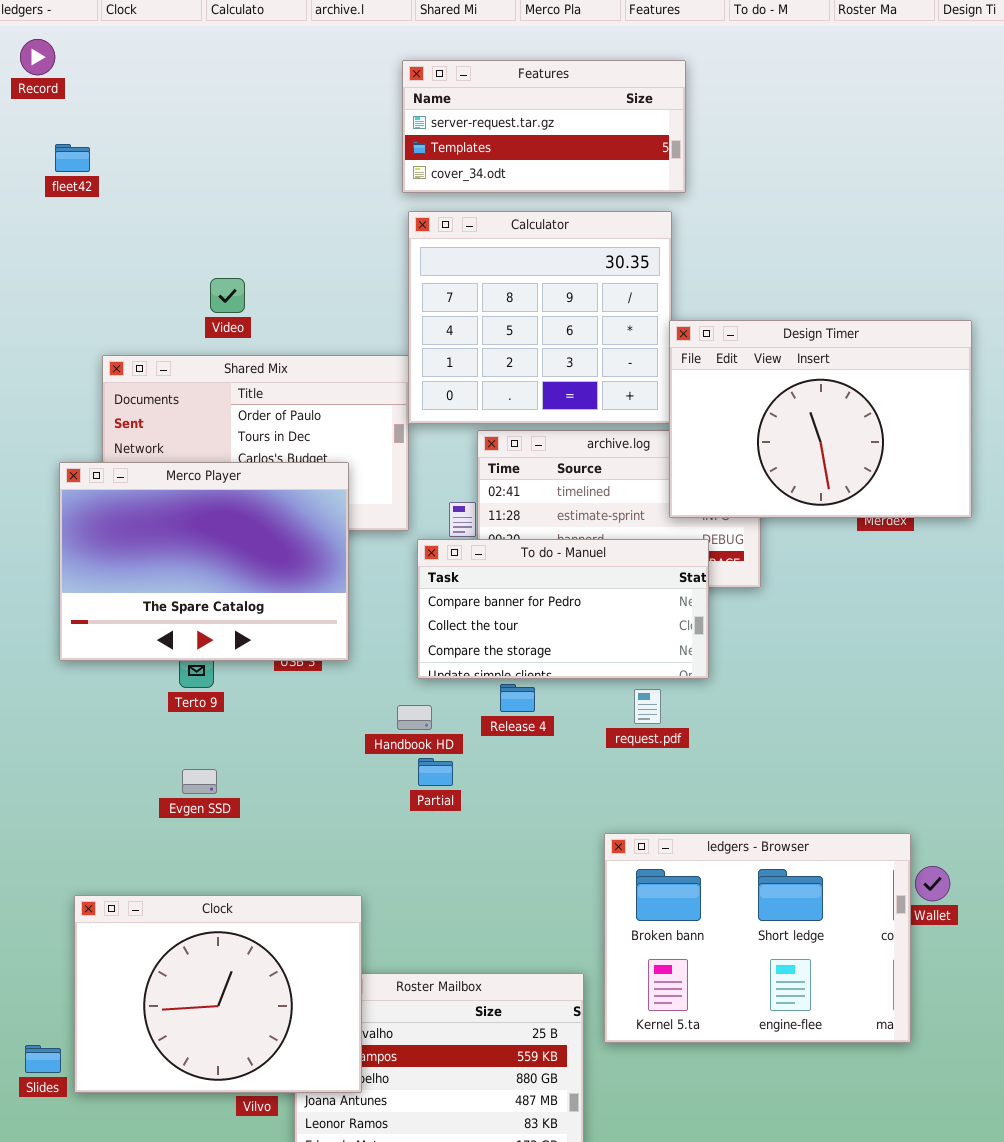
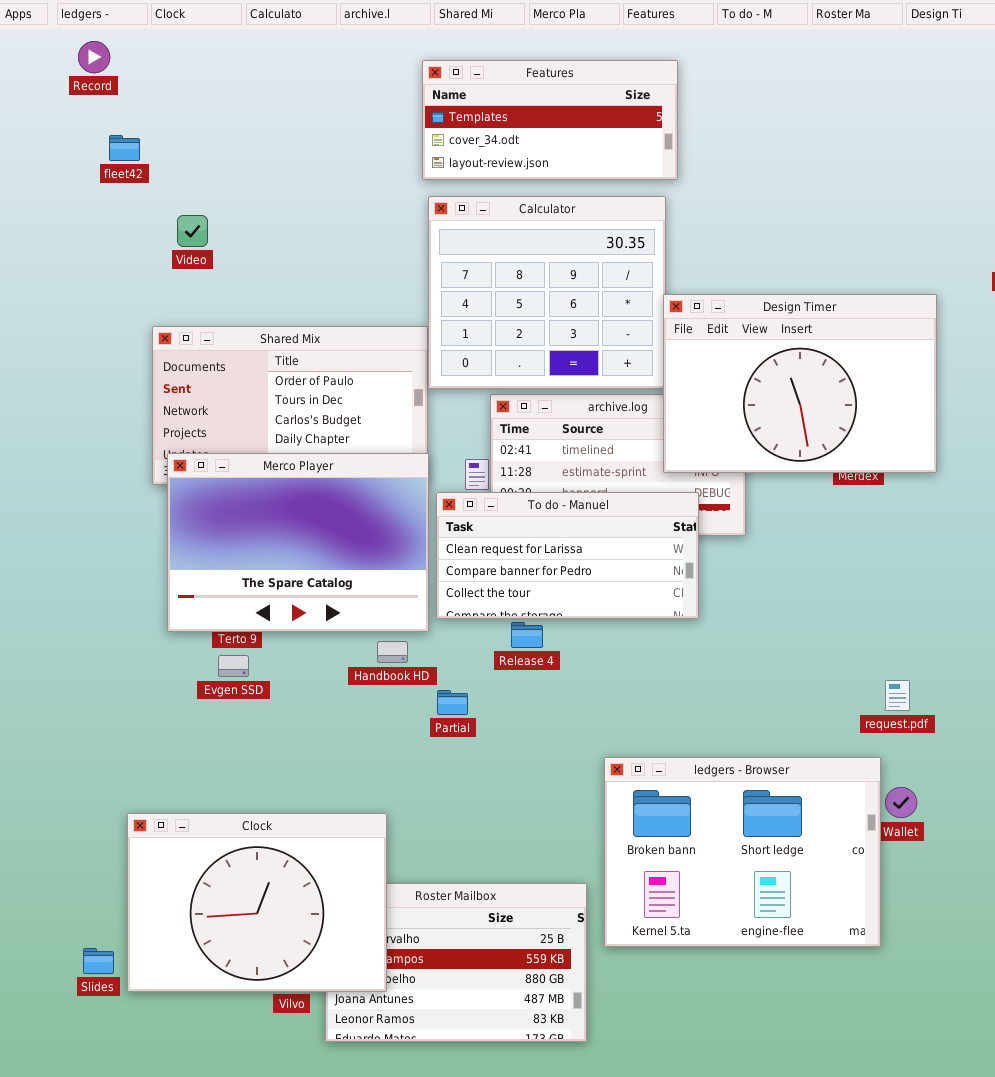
Features: [402,60,686,193] -> [422,60,678,180], scrolled down 1 row
Video: [210,278,245,313] -> [177,215,208,247], moved
Merco Player: [59,462,349,661] -> [167,453,429,632], moved
To do - Manuel: [417,539,709,679] -> [436,492,699,619], scrolled up 1 row
request.pdf: [634,689,661,724] -> [885,680,910,711], moved
Handbook HD: [397,705,432,730] -> [377,641,408,663], moved
Evgen SSD: [182,769,217,794] -> [218,655,249,677], moved

